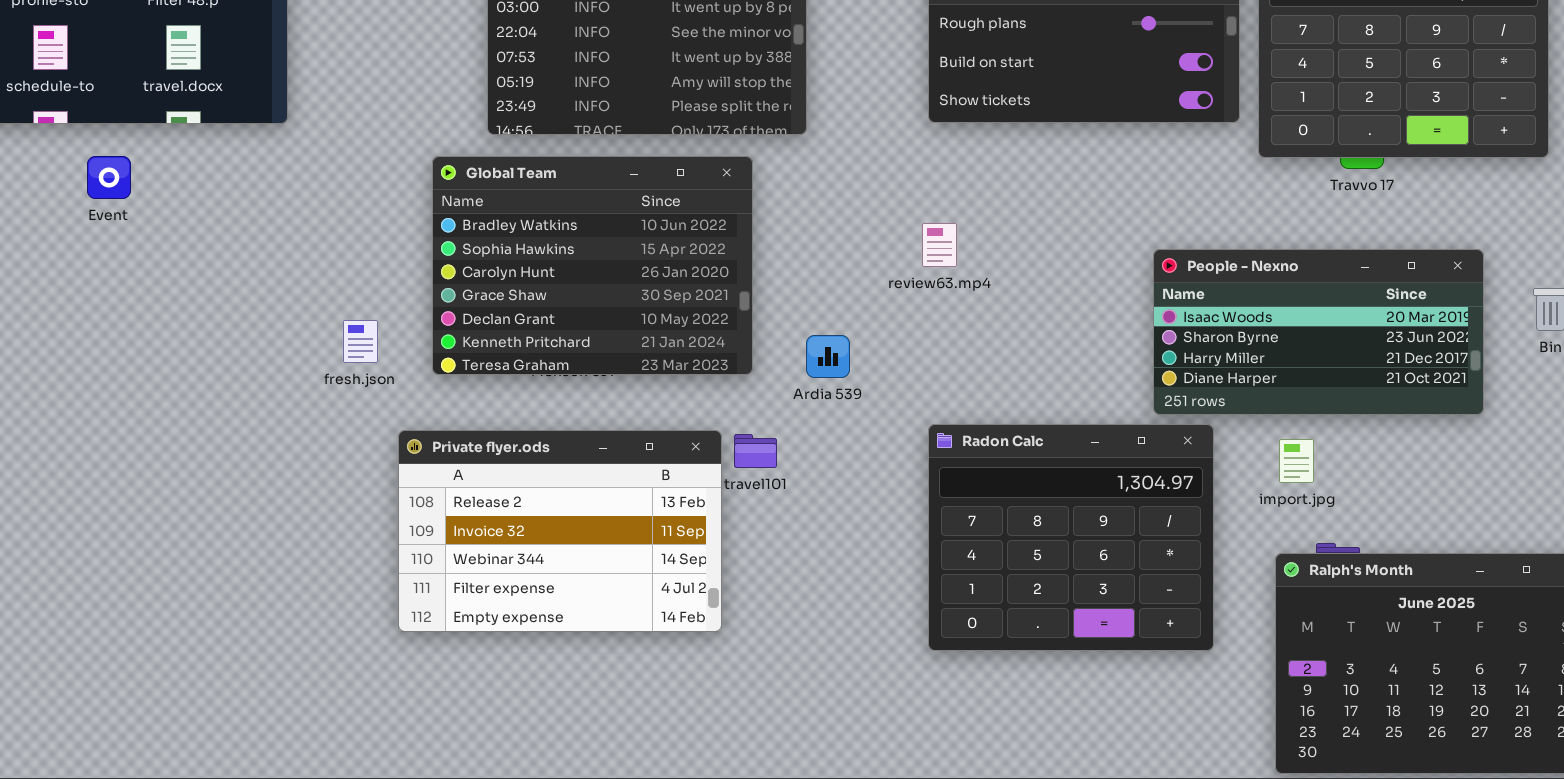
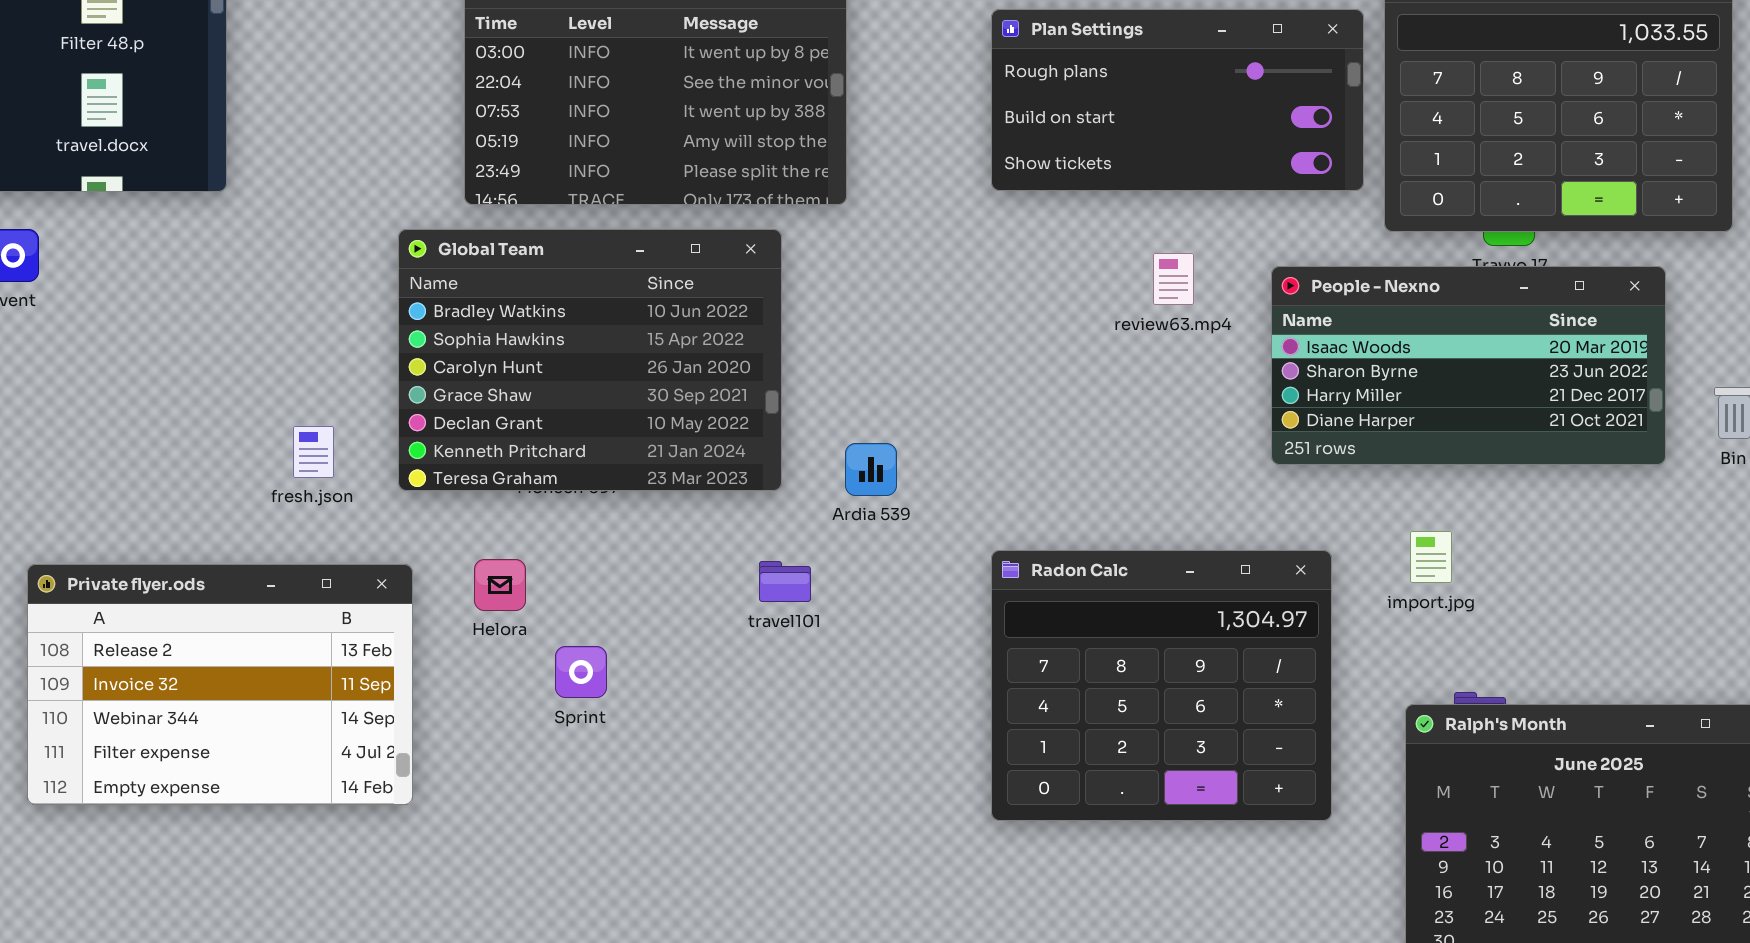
review63.mp4: [922,223,957,267] -> [1153,253,1194,305], moved
People - Nexno: [1153,249,1484,415] -> [1271,266,1666,465], moved
Private flyer.ods: [398,430,722,632] -> [27,564,413,805], moved
import.jpg: [1279,439,1314,483] -> [1410,531,1452,583], moved

